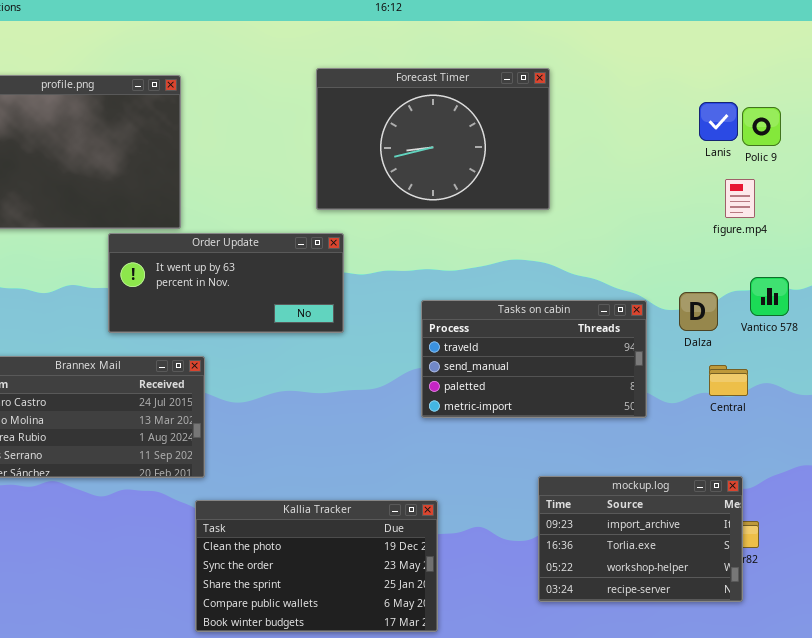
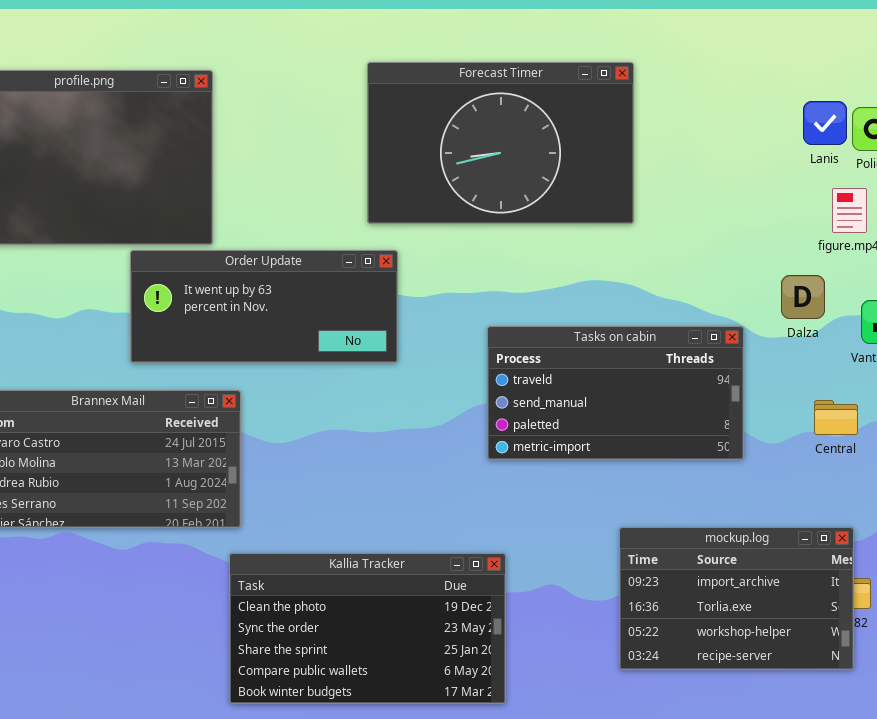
Dalza: [679,292,718,331] -> [781,275,825,319], moved

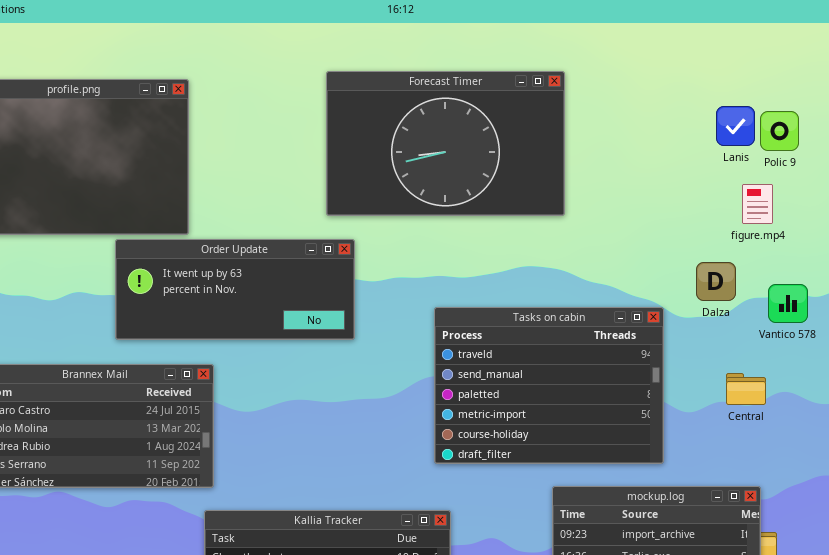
Tasks on cabin: [487,326,744,460] -> [434,307,664,464], resized

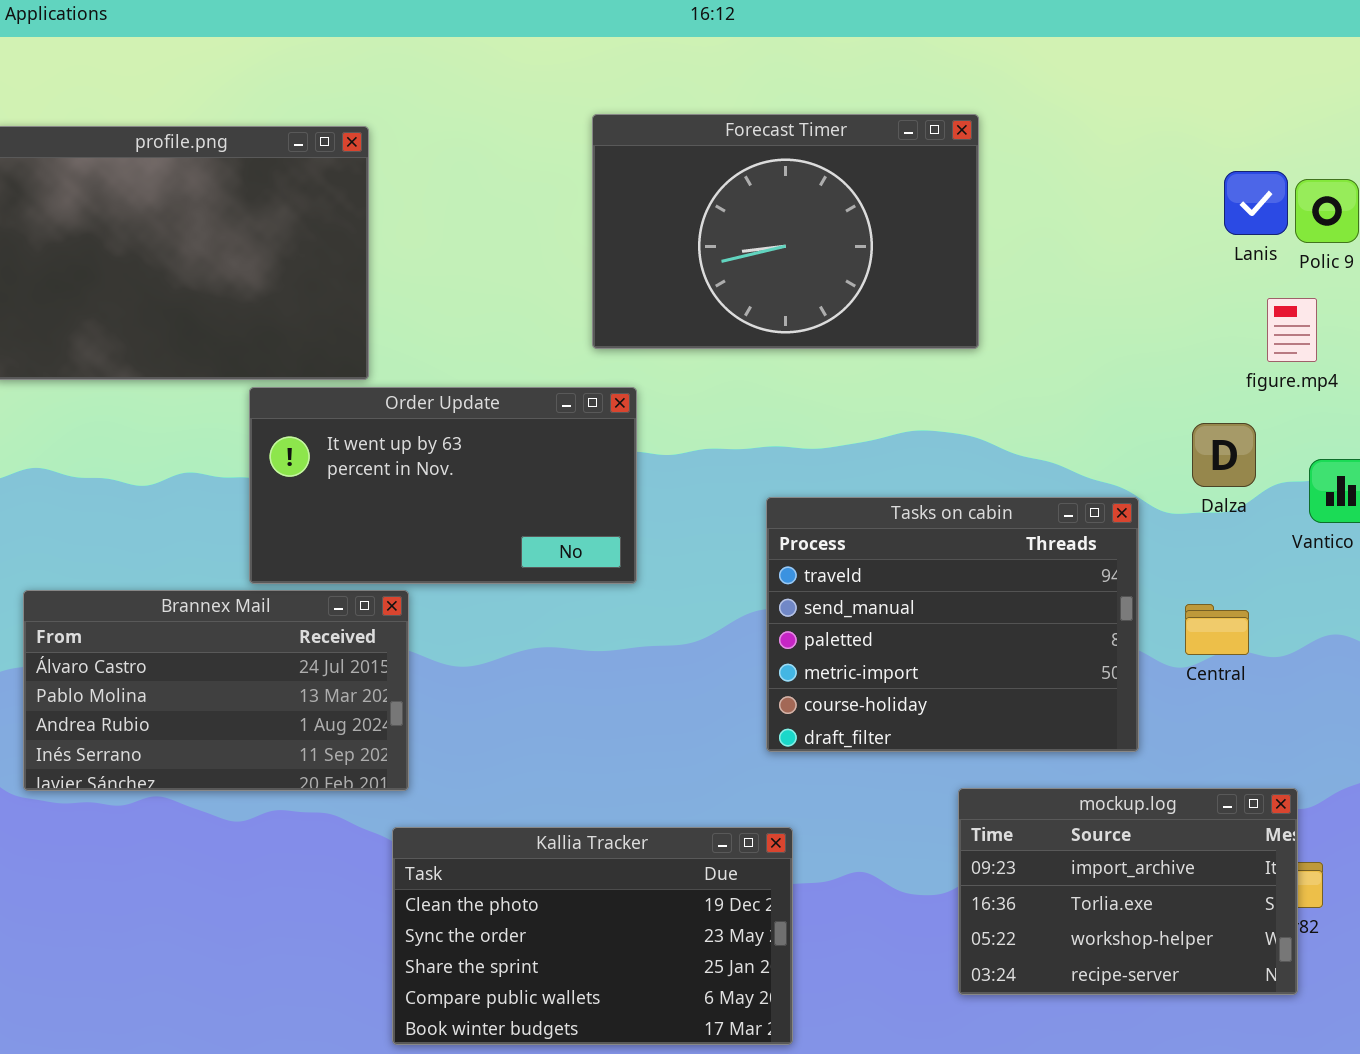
Order Update: [115,239,355,340] -> [249,387,637,584], resized
Central: [726,373,766,405] -> [1185,604,1249,655], moved

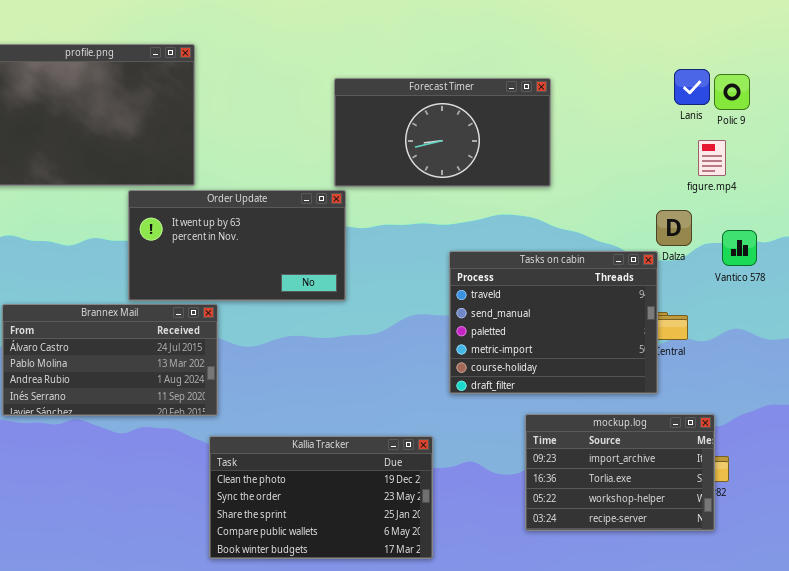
Forecast Timer: [592,114,979,349] -> [334,78,551,187], moved, resized
Tasks on cabin: [766,497,1139,752] -> [449,251,658,394], moved

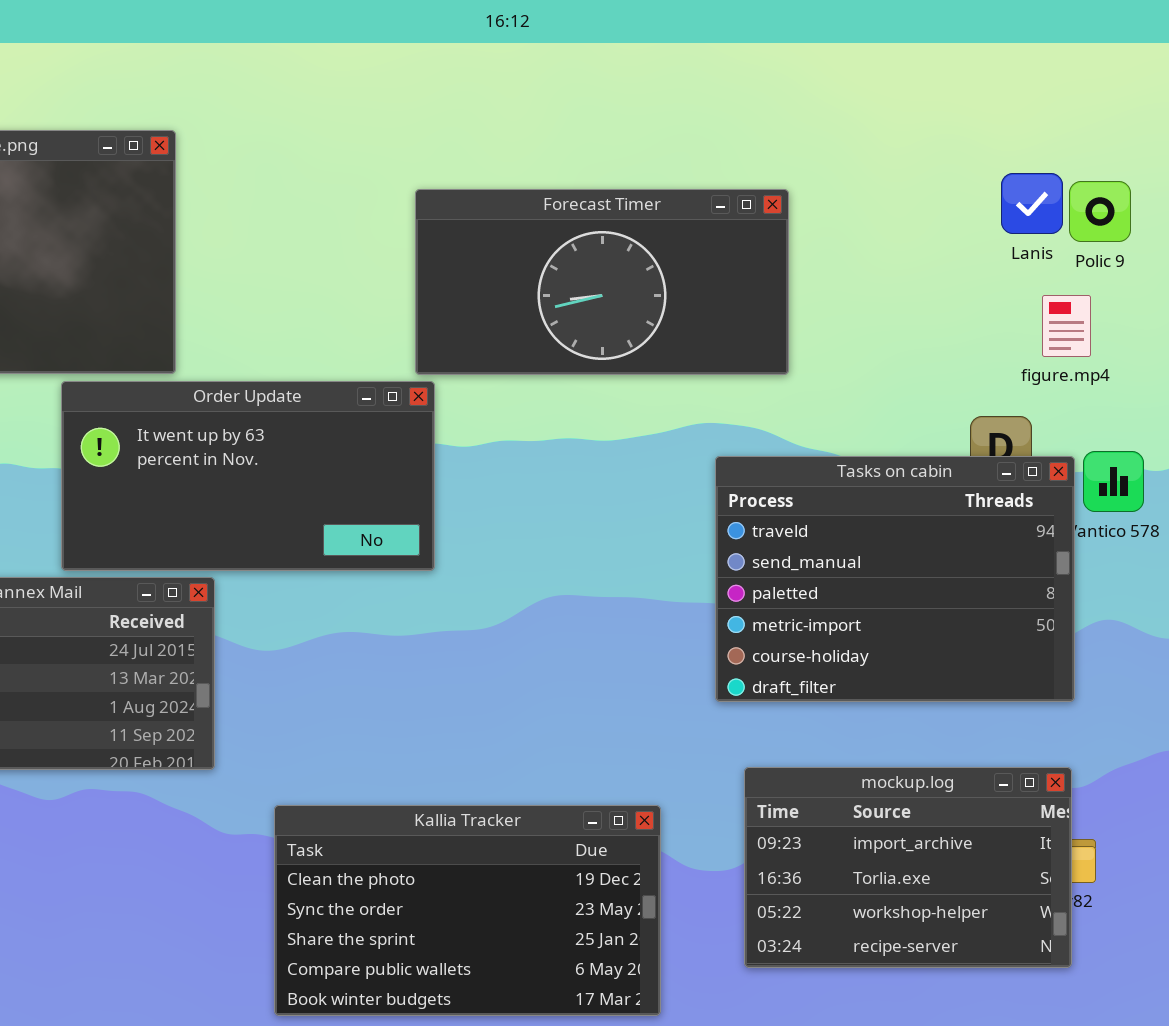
Tasks on cabin: [449,251,658,394] -> [715,456,1075,702], moved
Kallia Tracker: [209,436,433,559] -> [274,805,661,1016], moved

